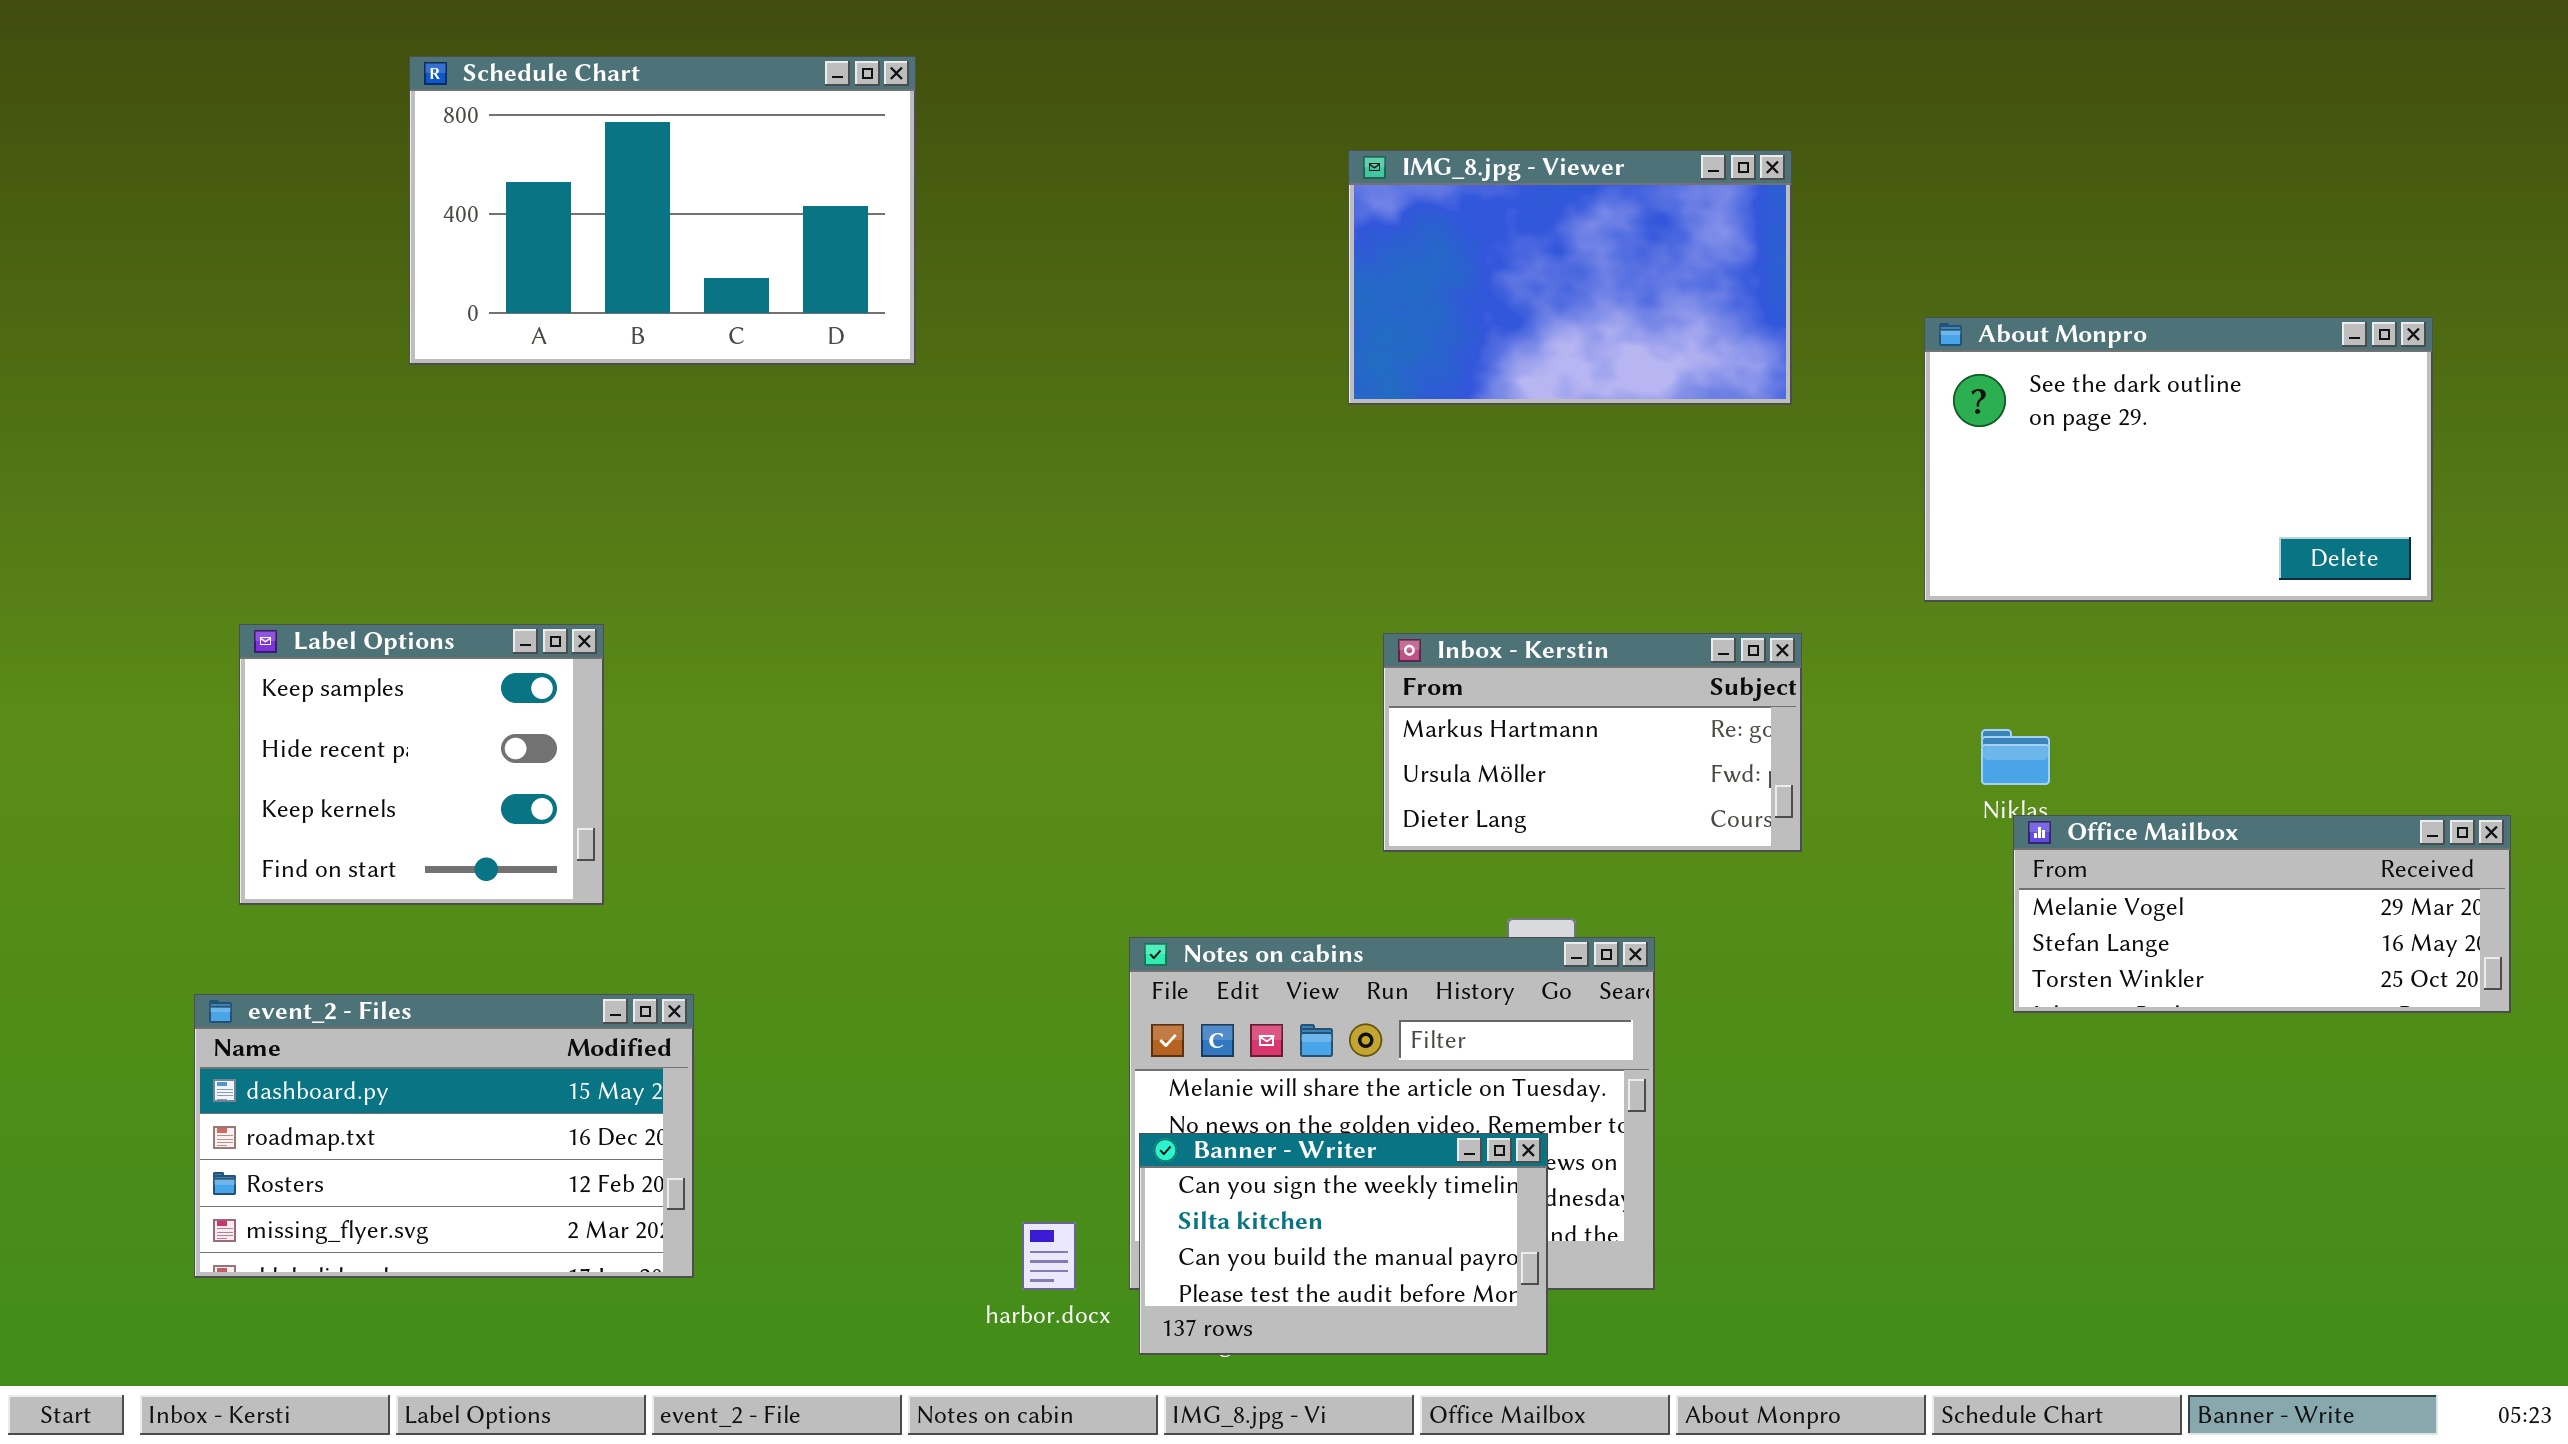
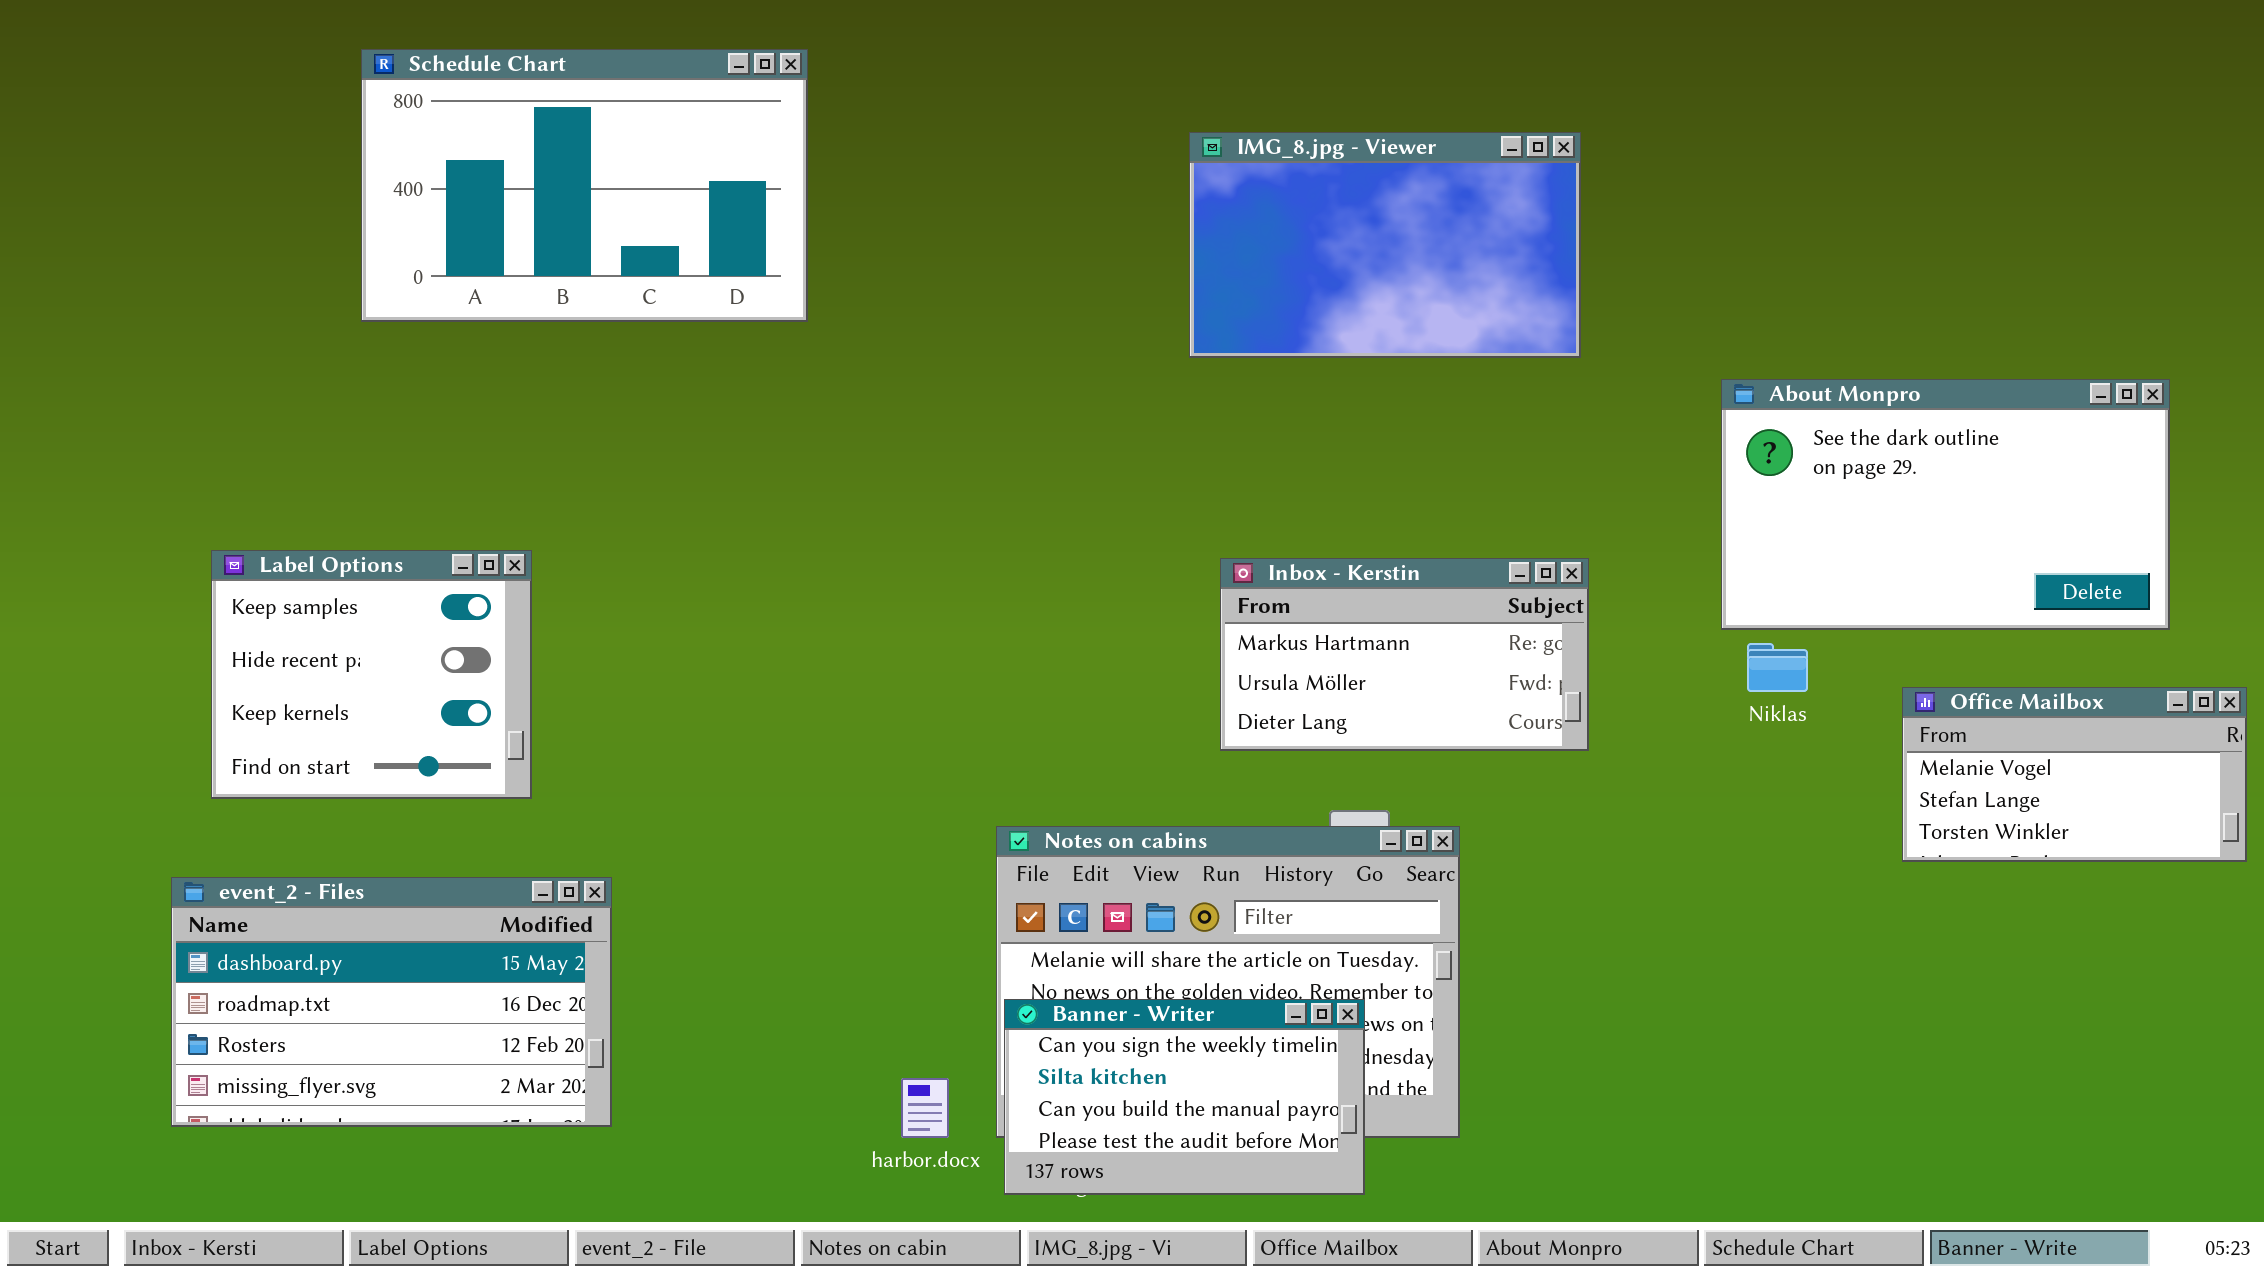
About Monpro: [1924,317,2433,602] -> [1721,379,2170,630], moved
Office Mailbox: [2013,815,2511,1013] -> [1902,687,2247,862], moved, resized

